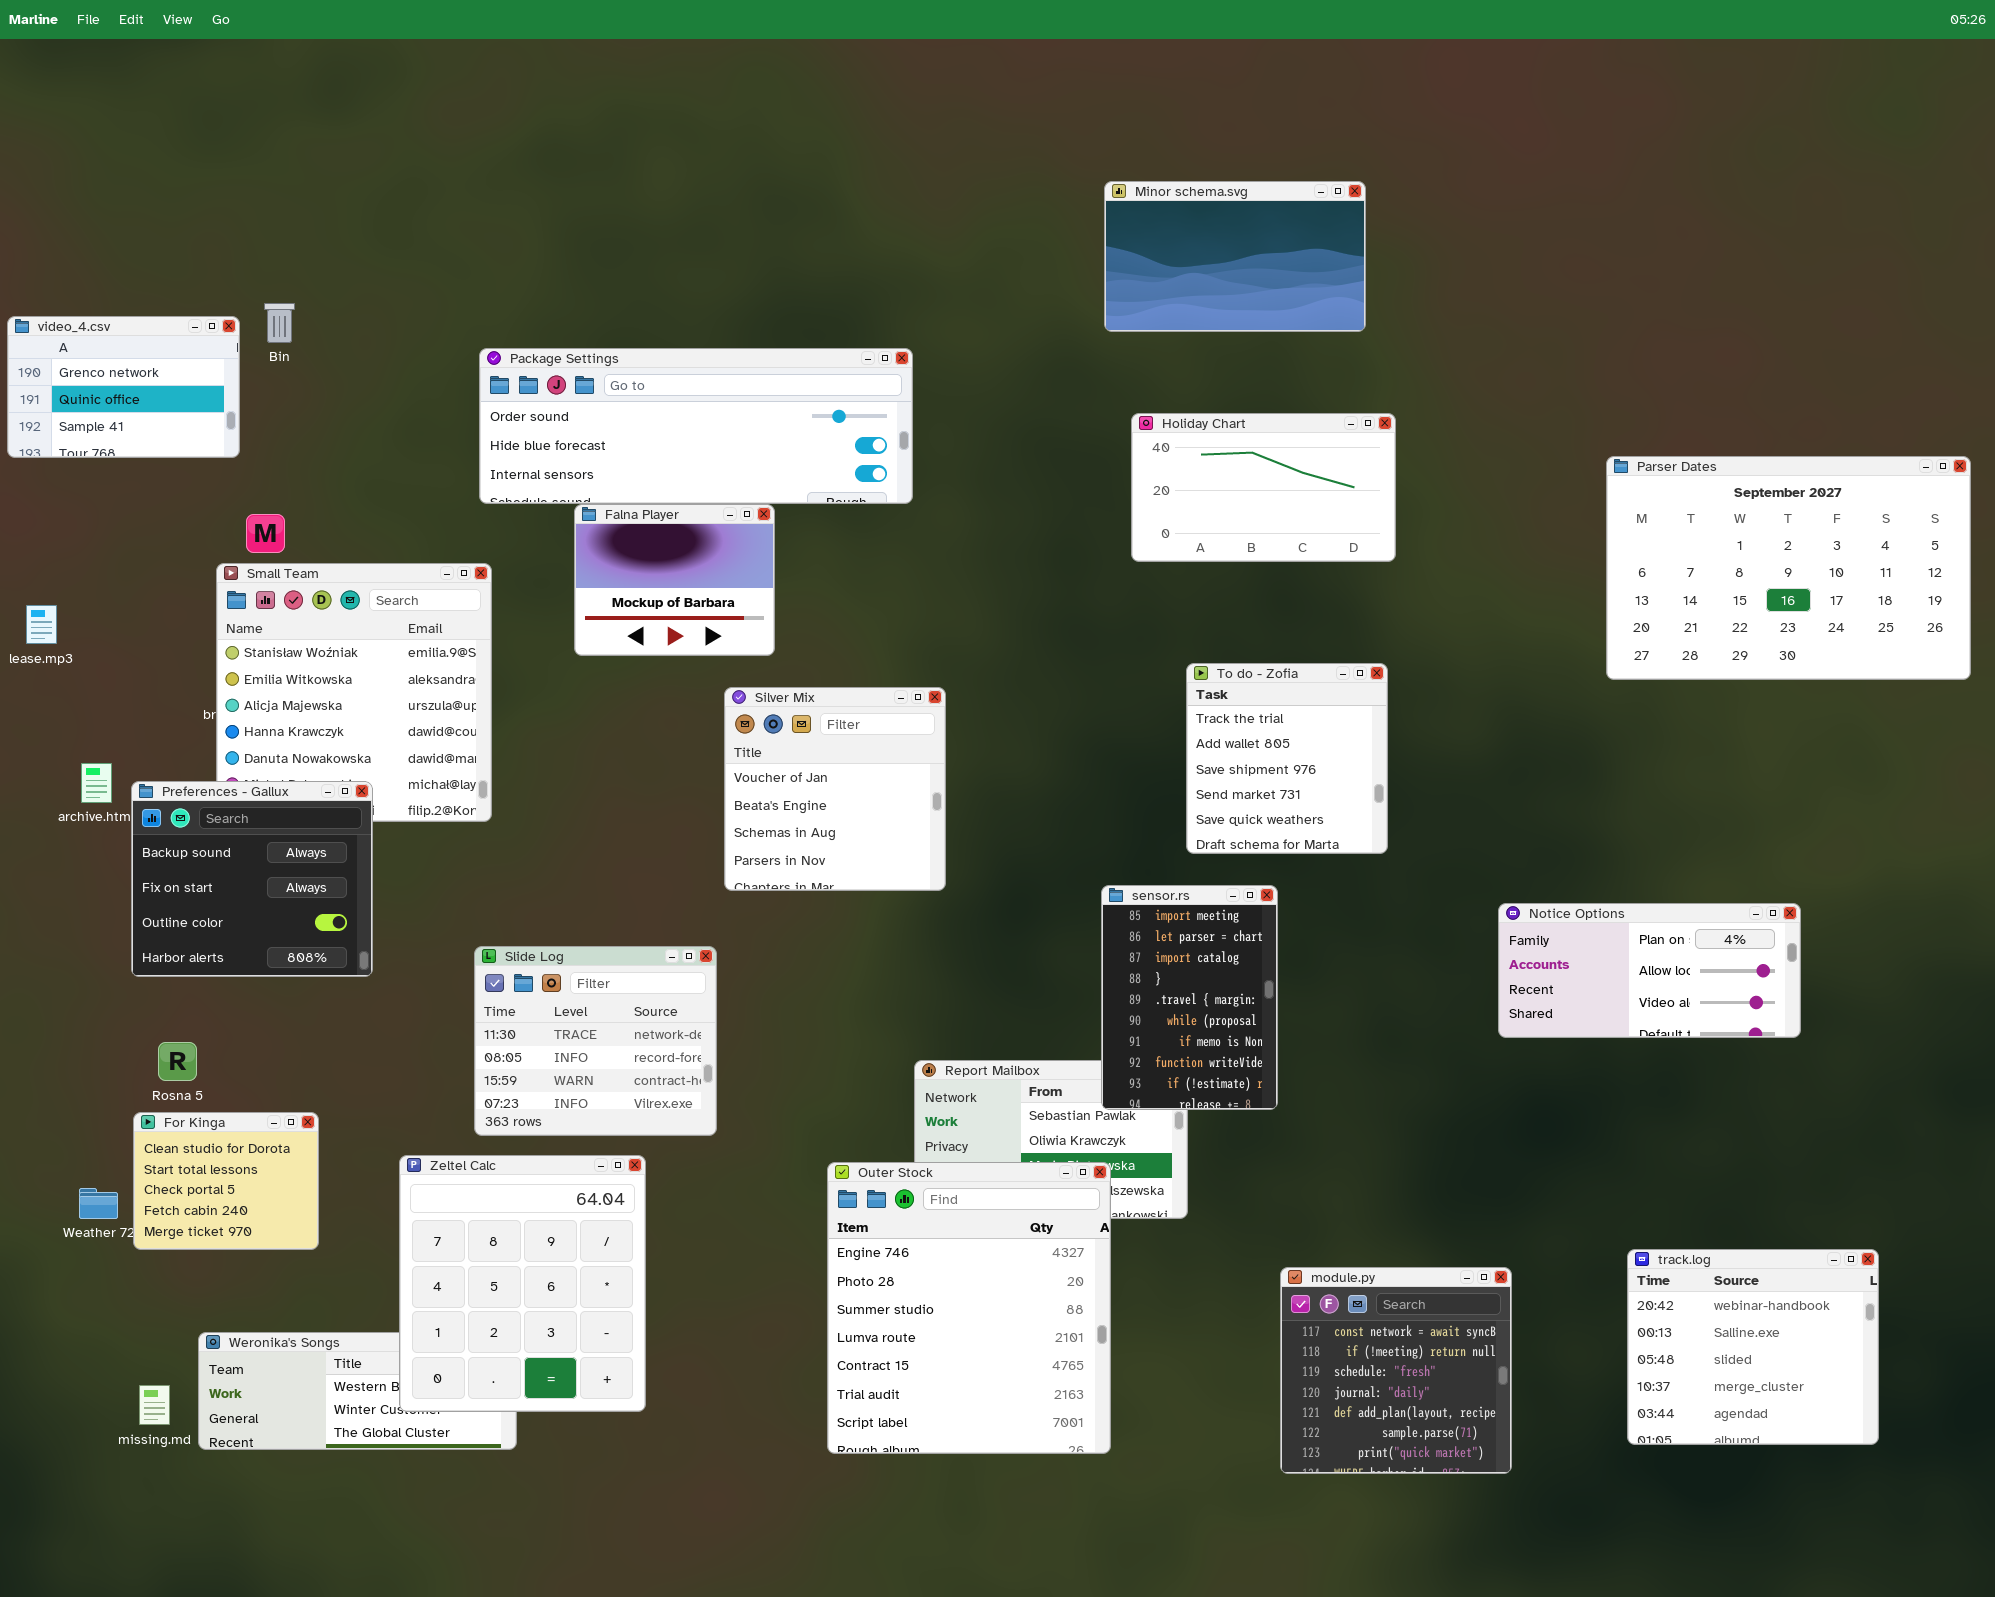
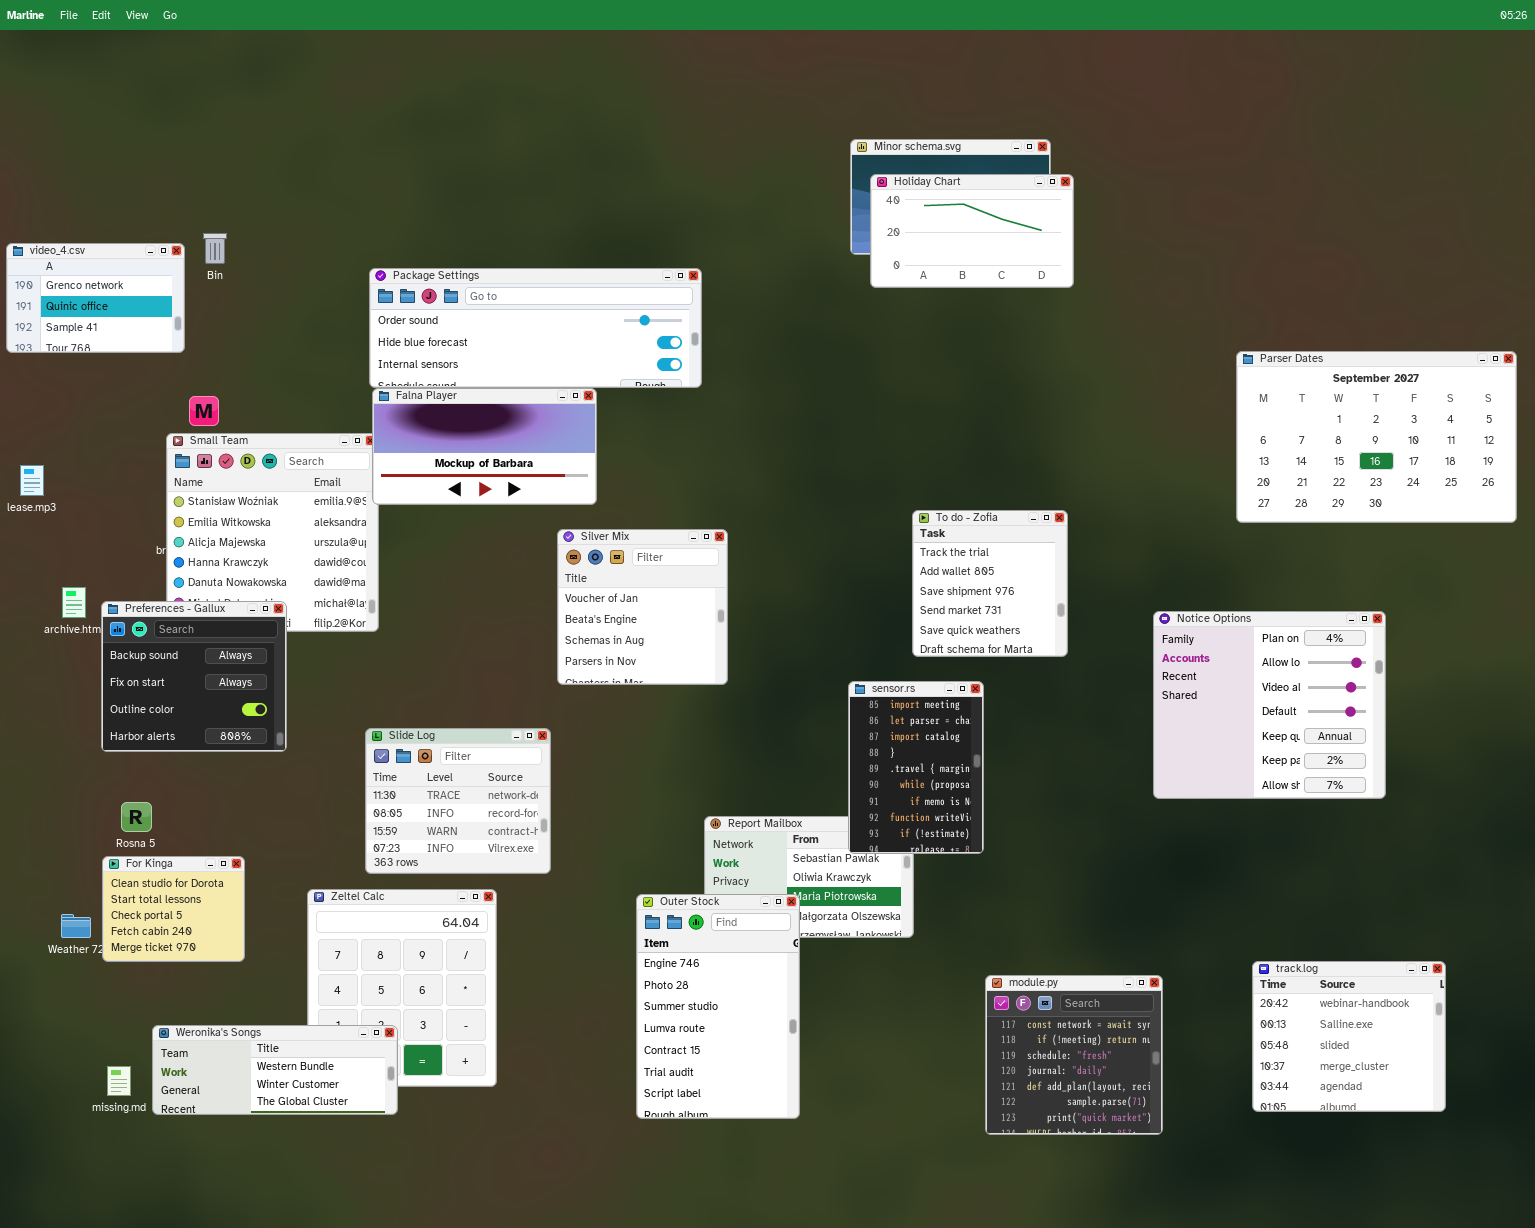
Holiday Chart: [1131,413,1396,562] -> [870,174,1074,288], moved
Falna Player: [574,504,775,656] -> [372,388,597,505], resized
Notice Options: [1498,903,1801,1038] -> [1153,611,1386,799], resized
Outer Stock: [827,1162,1111,1454] -> [636,894,800,1119], resized
Weronika's Songs: [198,1332,517,1450] -> [152,1025,398,1115], raised

